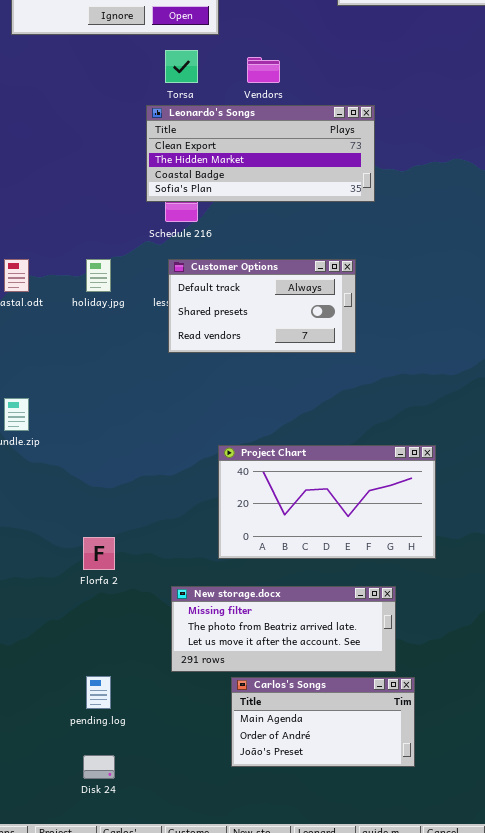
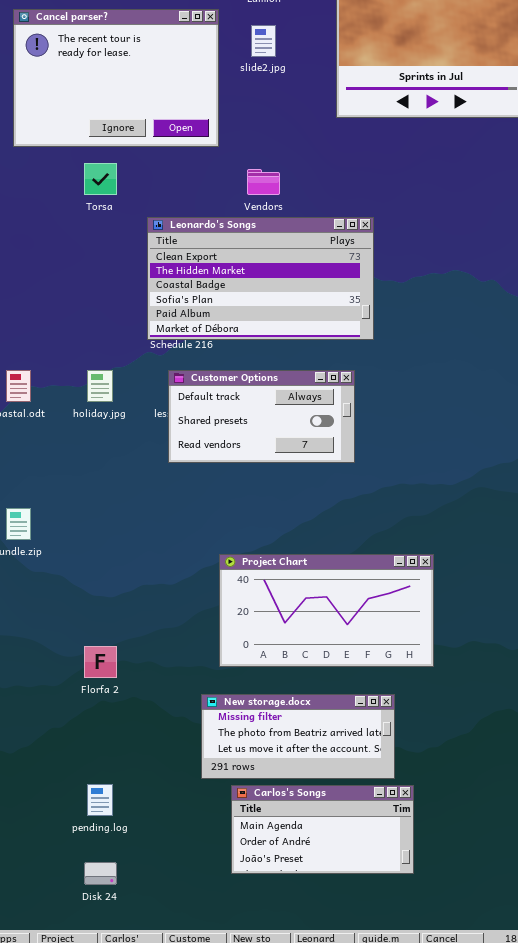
Torsa: [165,50,198,83] -> [84,163,117,195], moved
Leonardo's Songs: [146,105,375,202] -> [147,217,374,340], resized
New storage.docx: [171,586,396,672] -> [201,694,395,779], resized

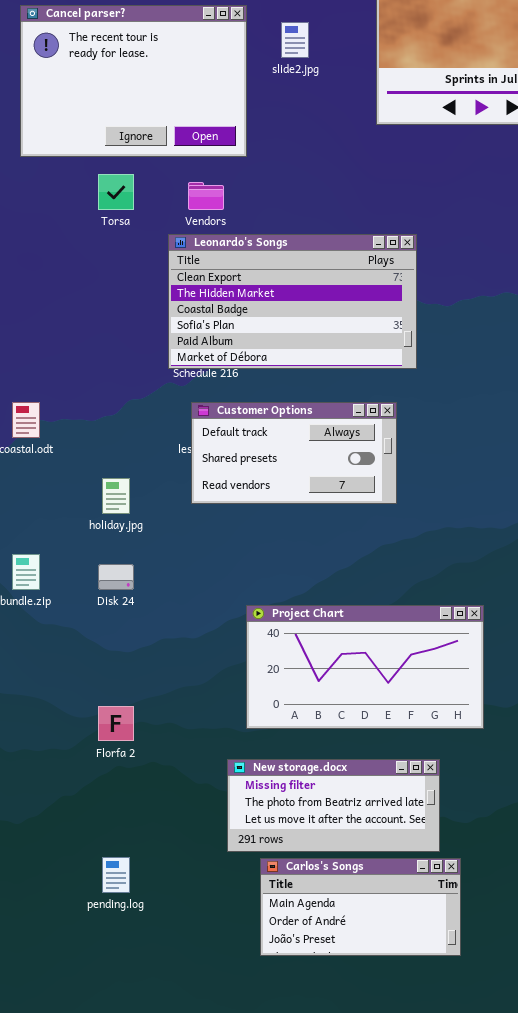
Vendors: [247,169,280,195] -> [188,182,224,210], moved
holiday.jpg: [87,370,113,402] -> [102,478,130,514], moved
Disk 24: [84,862,117,885] -> [98,564,134,590], moved

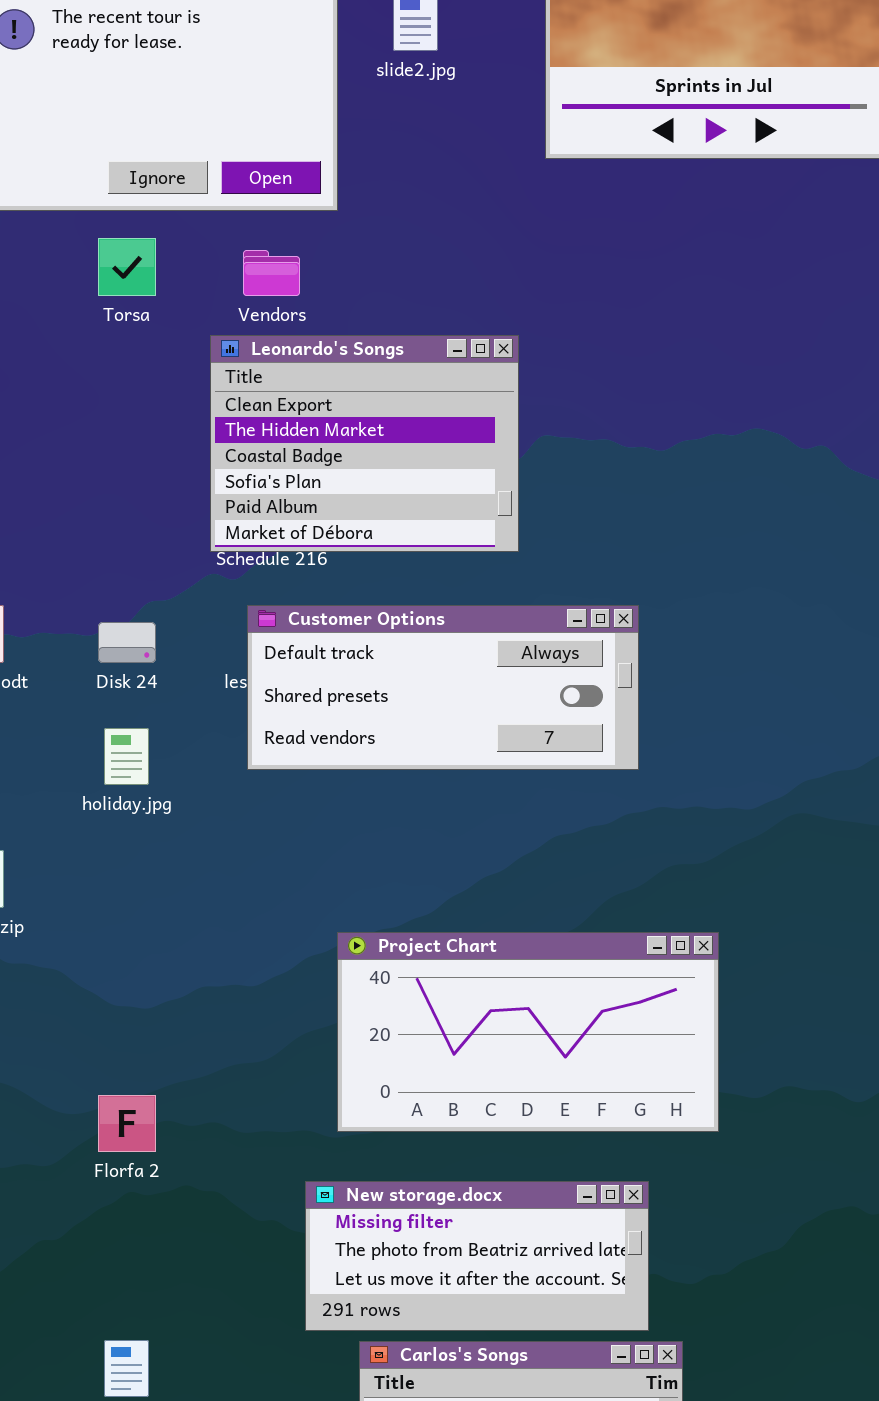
Leonardo's Songs: [168,234,417,369] -> [210,335,519,552], resized
Customer Options: [191,402,397,504] -> [247,605,639,770], resized
Disk 24: [98,564,134,590] -> [98,622,156,663], moved

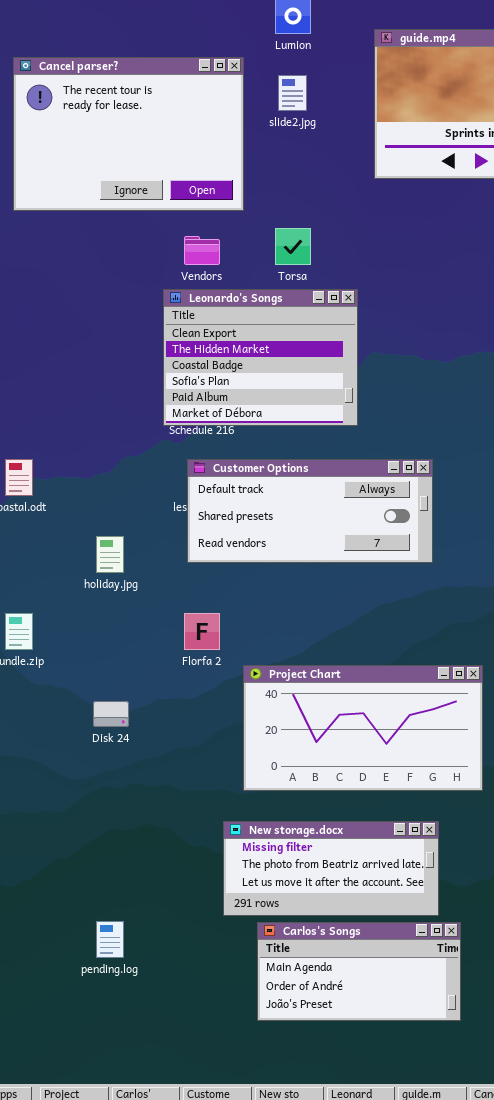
Torsa: [98,238,156,296] -> [275,228,311,265], moved
Disk 24: [98,622,156,663] -> [93,701,129,727], moved
Florfa 2: [98,1095,156,1152] -> [184,613,220,650], moved

